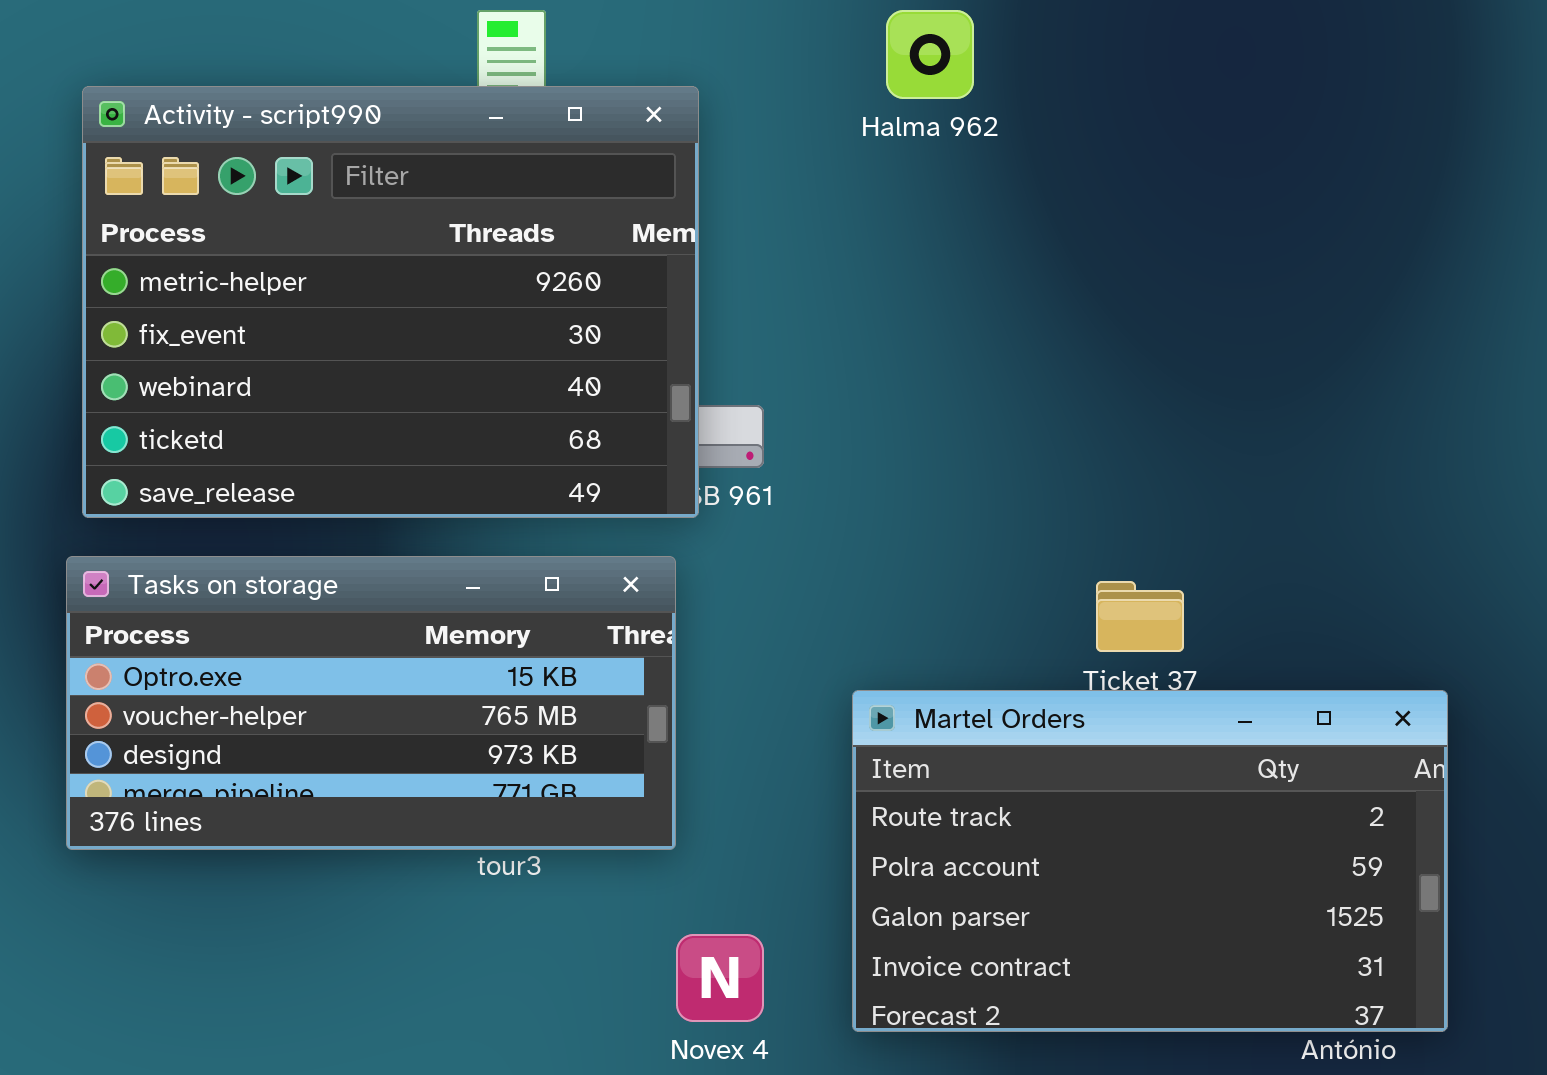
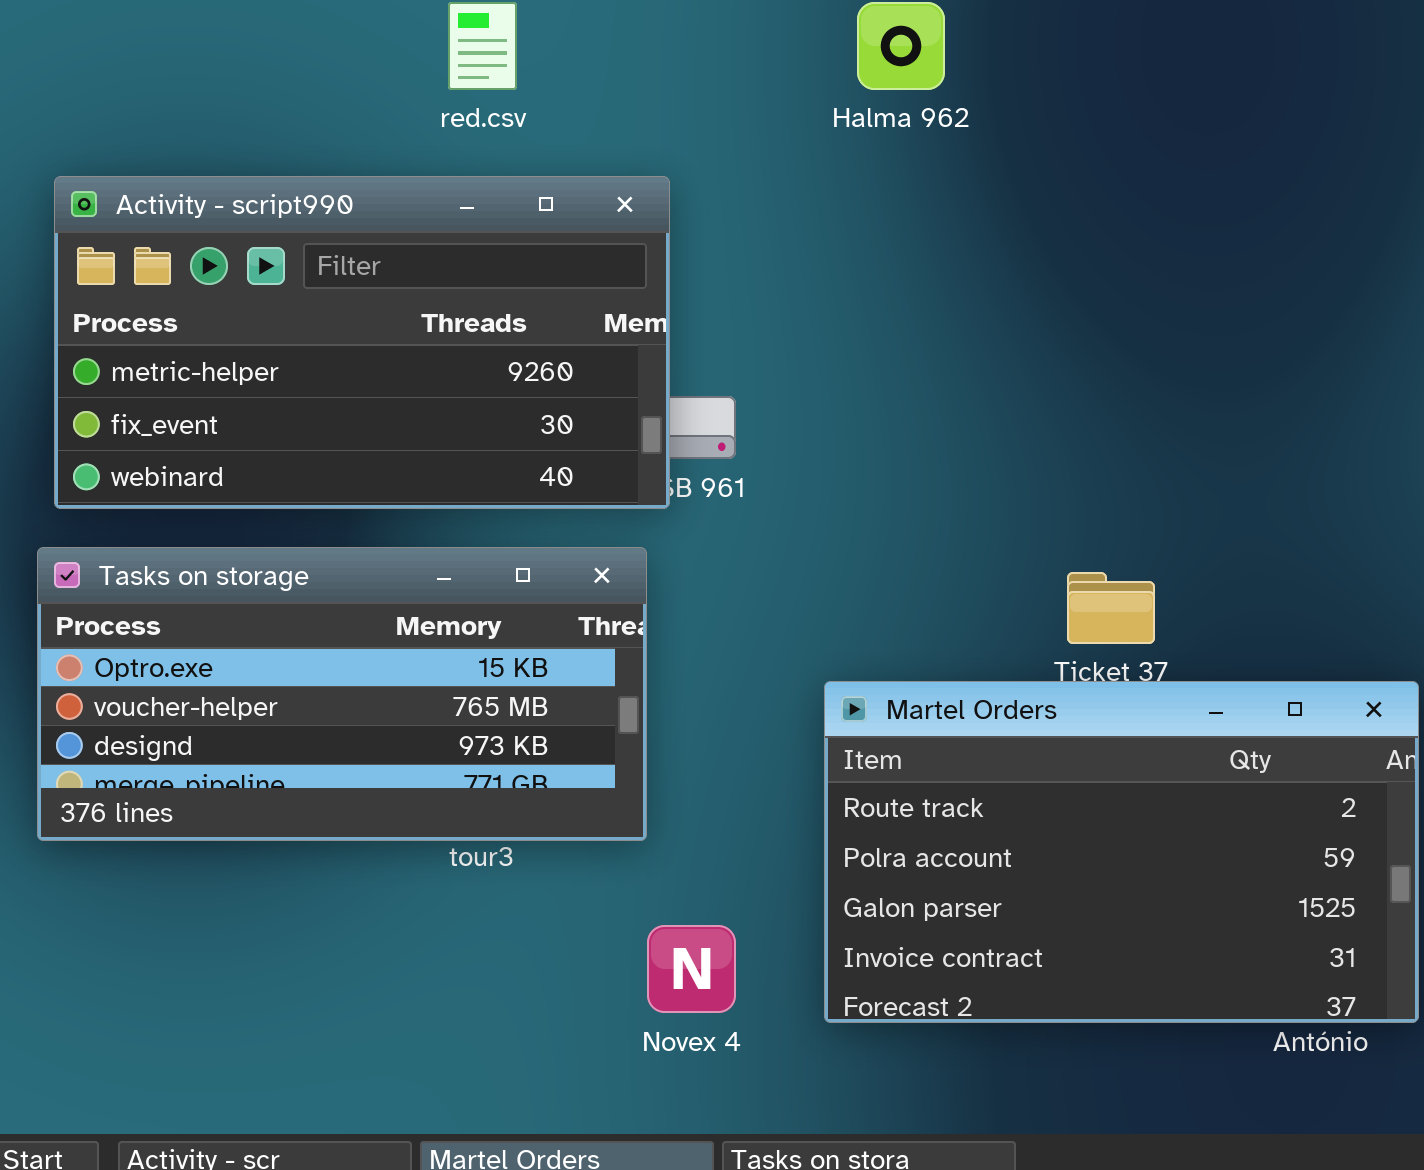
Activity - script990: [82,86,699,518] -> [54,176,670,509], resized

